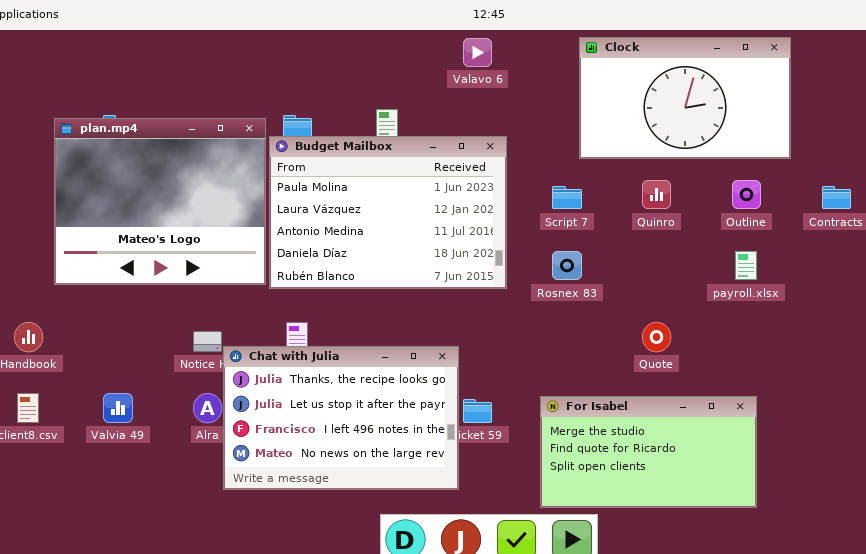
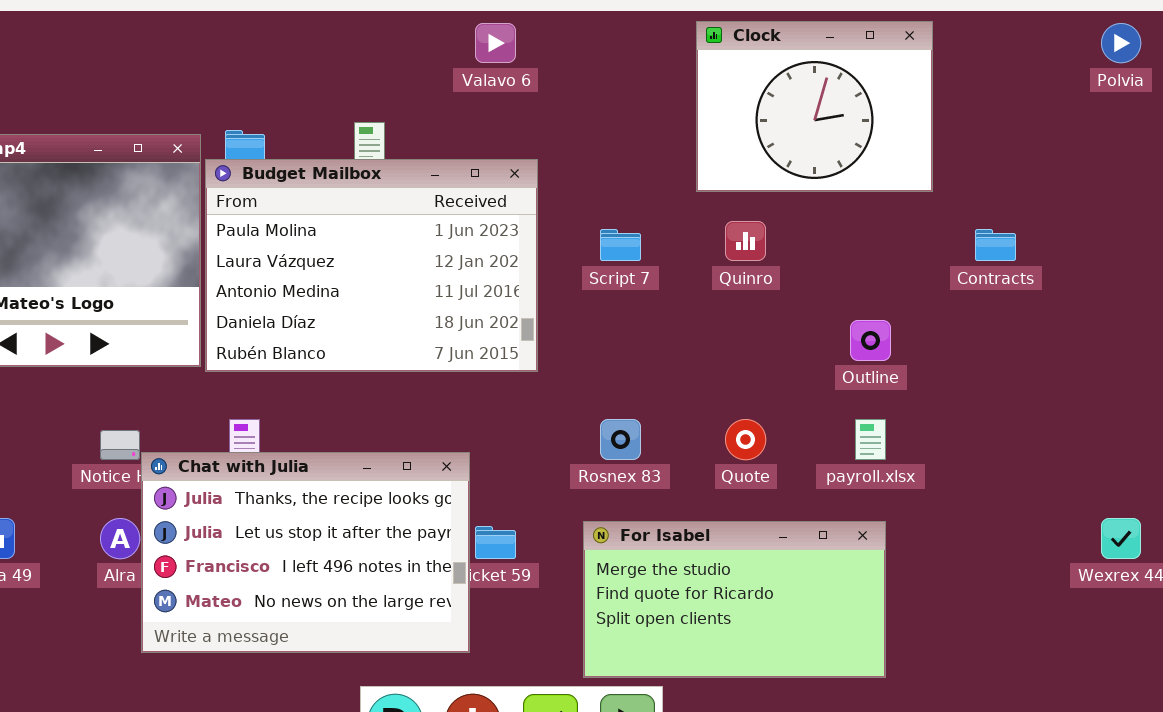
Clock: [579,37,791,159] -> [696,21,933,192], resized
Outline: [732,180,761,209] -> [850,320,891,361], moved
Rosnex 83: [552,251,582,280] -> [600,419,641,460], moved
payroll.xlsx: [735,251,757,280] -> [855,419,886,460], moved

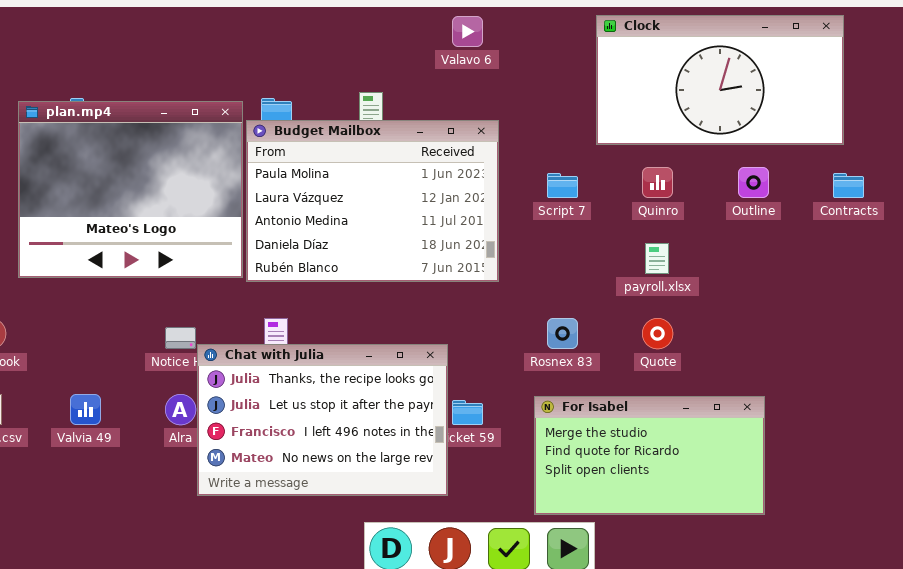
Clock: [696,21,933,192] -> [596,15,844,145], moved, resized
Outline: [850,320,891,361] -> [738,167,769,198], moved
payroll.xlsx: [855,419,886,460] -> [645,243,669,274], moved

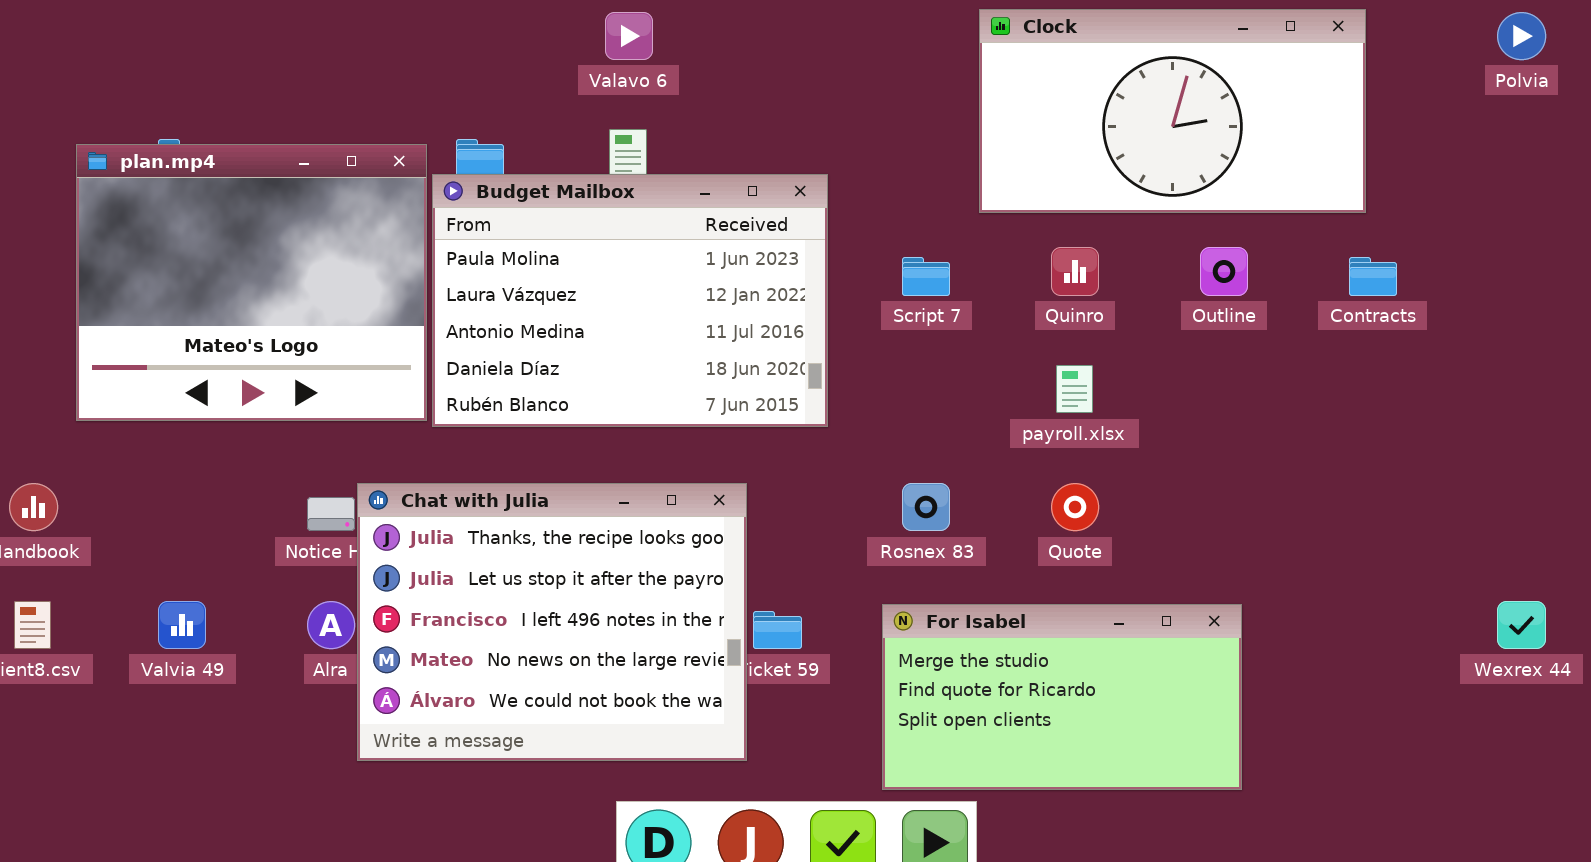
Valavo 6: [452,16,483,47] -> [605,12,653,60], moved
Chat with Julia: [197,344,448,496] -> [357,483,747,761], resized

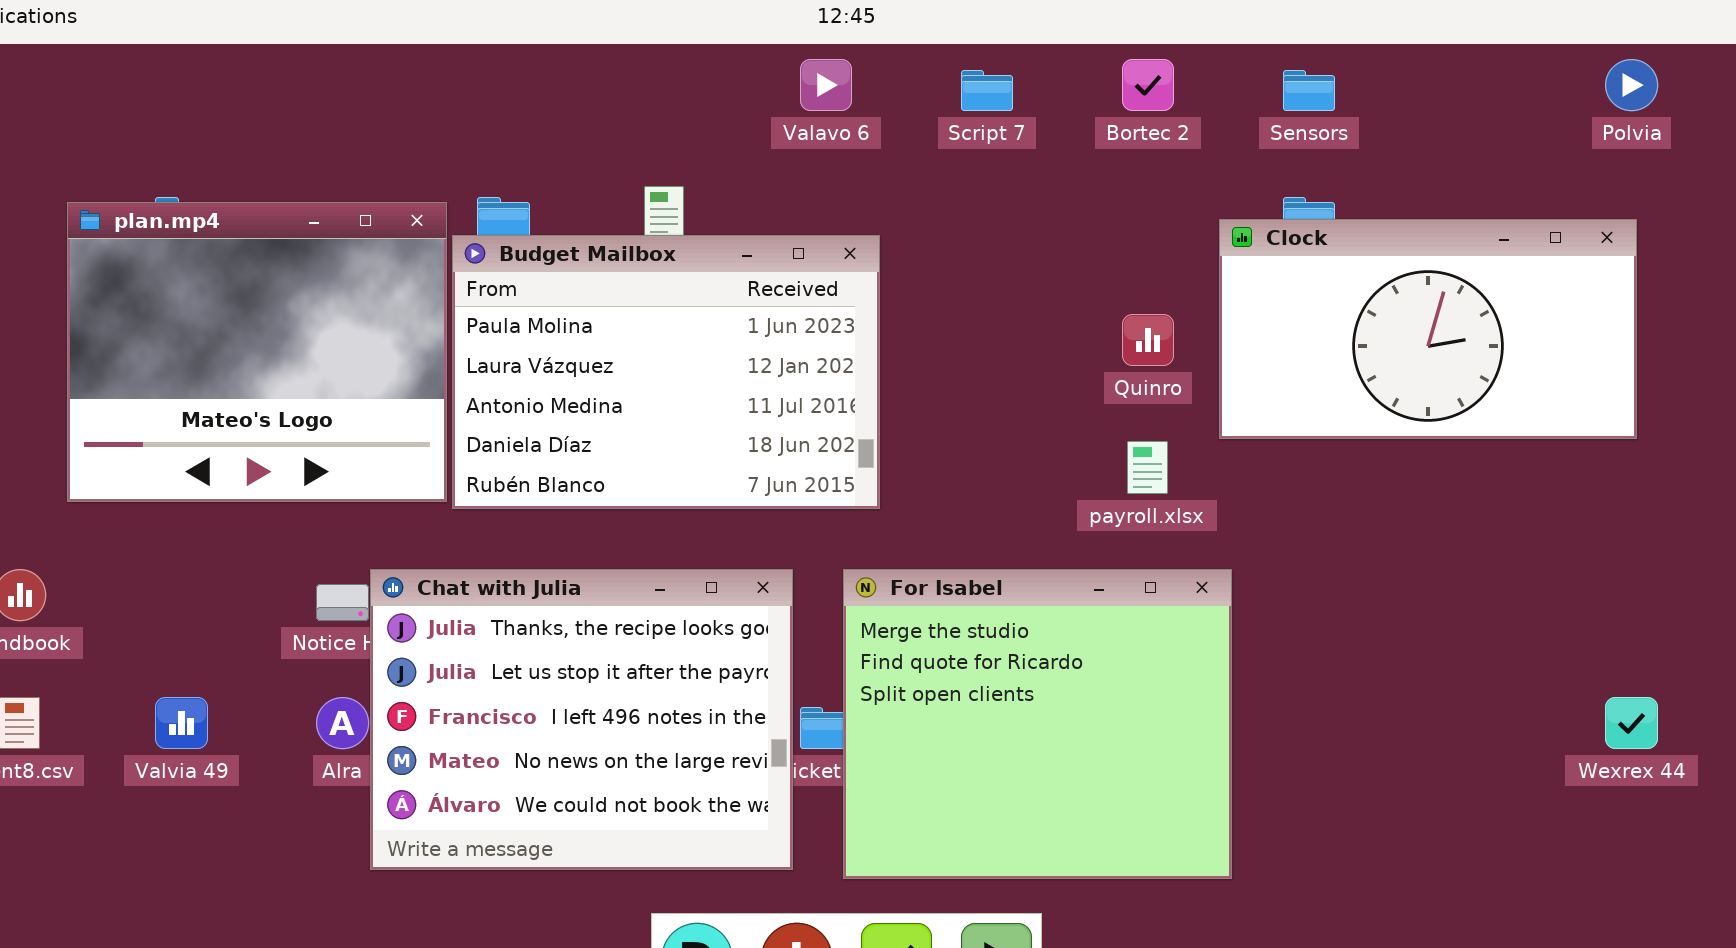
Clock: [979,9,1366,213] -> [1219,219,1637,439], moved
Valavo 6: [605,12,653,60] -> [800,59,852,111], moved
Script 7: [902,257,950,296] -> [961,70,1013,111], moved
For Isabel: [882,604,1242,790] -> [843,569,1232,879], moved, resized

